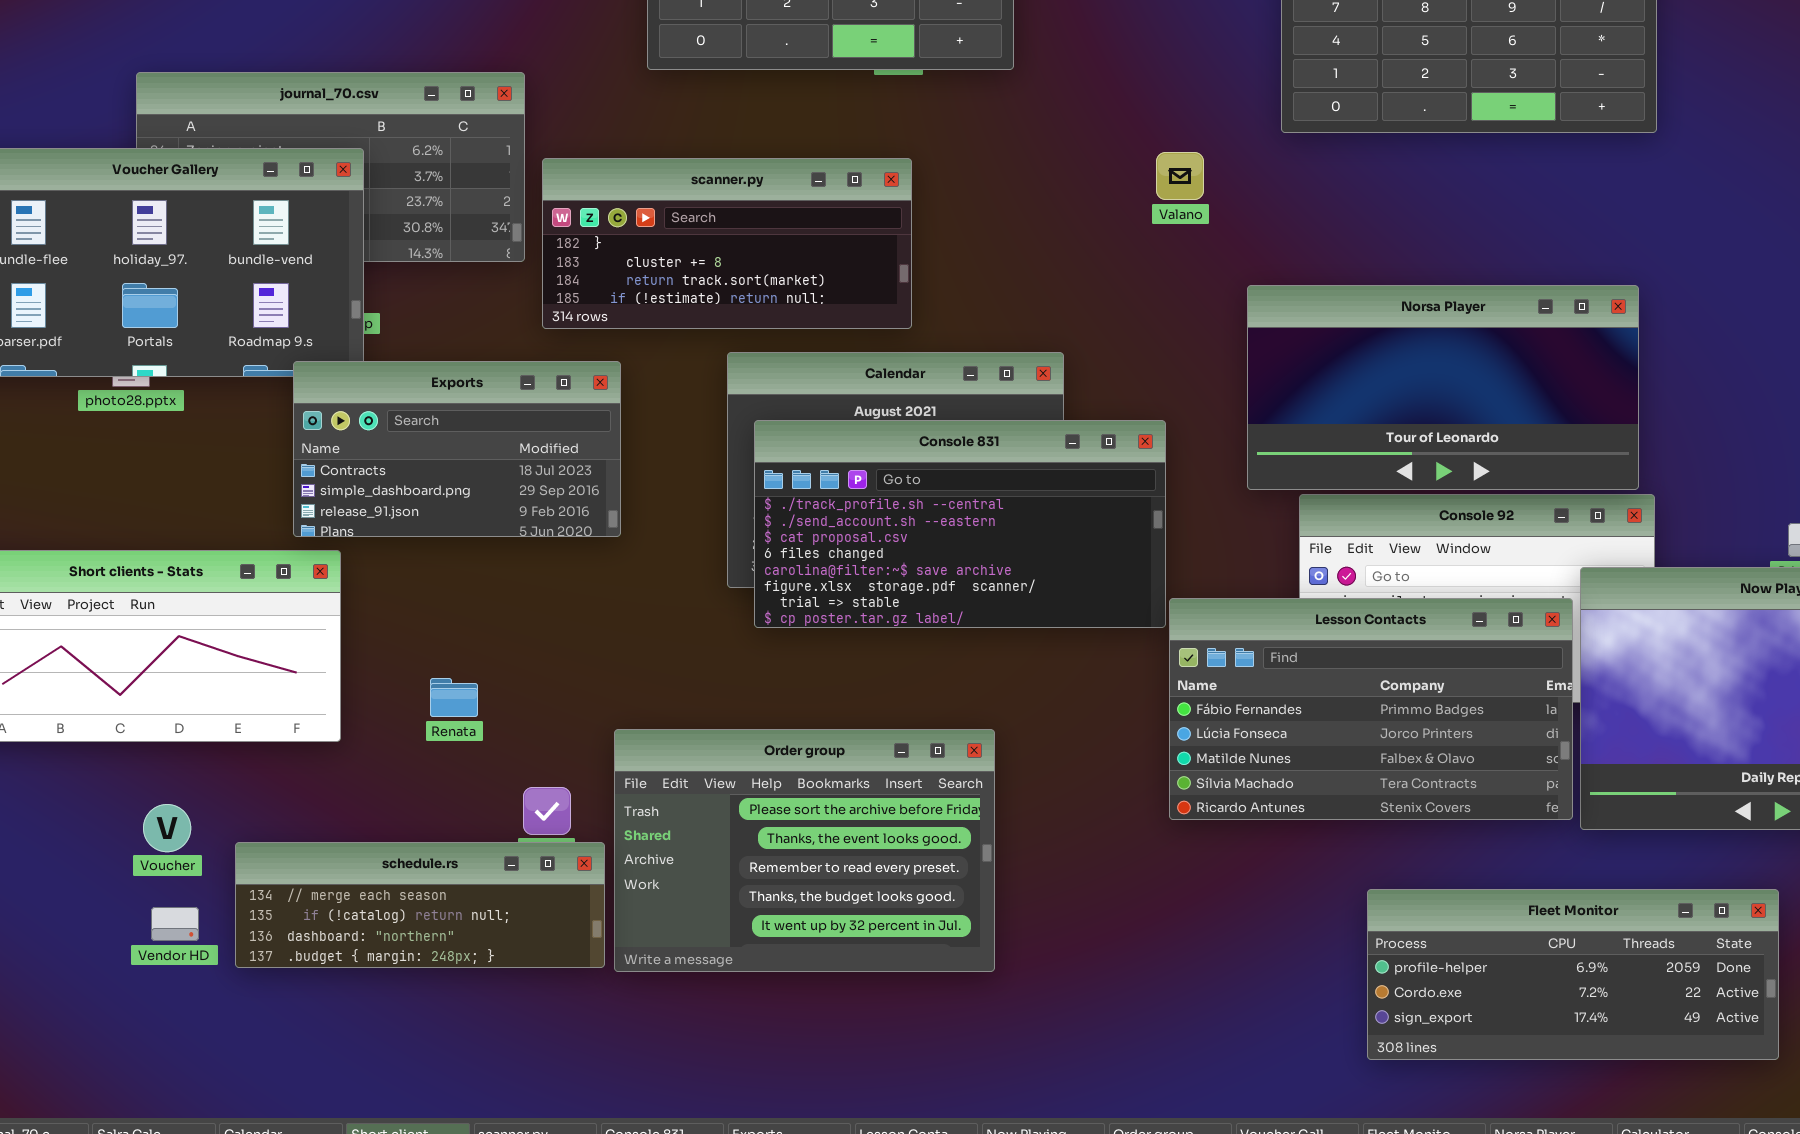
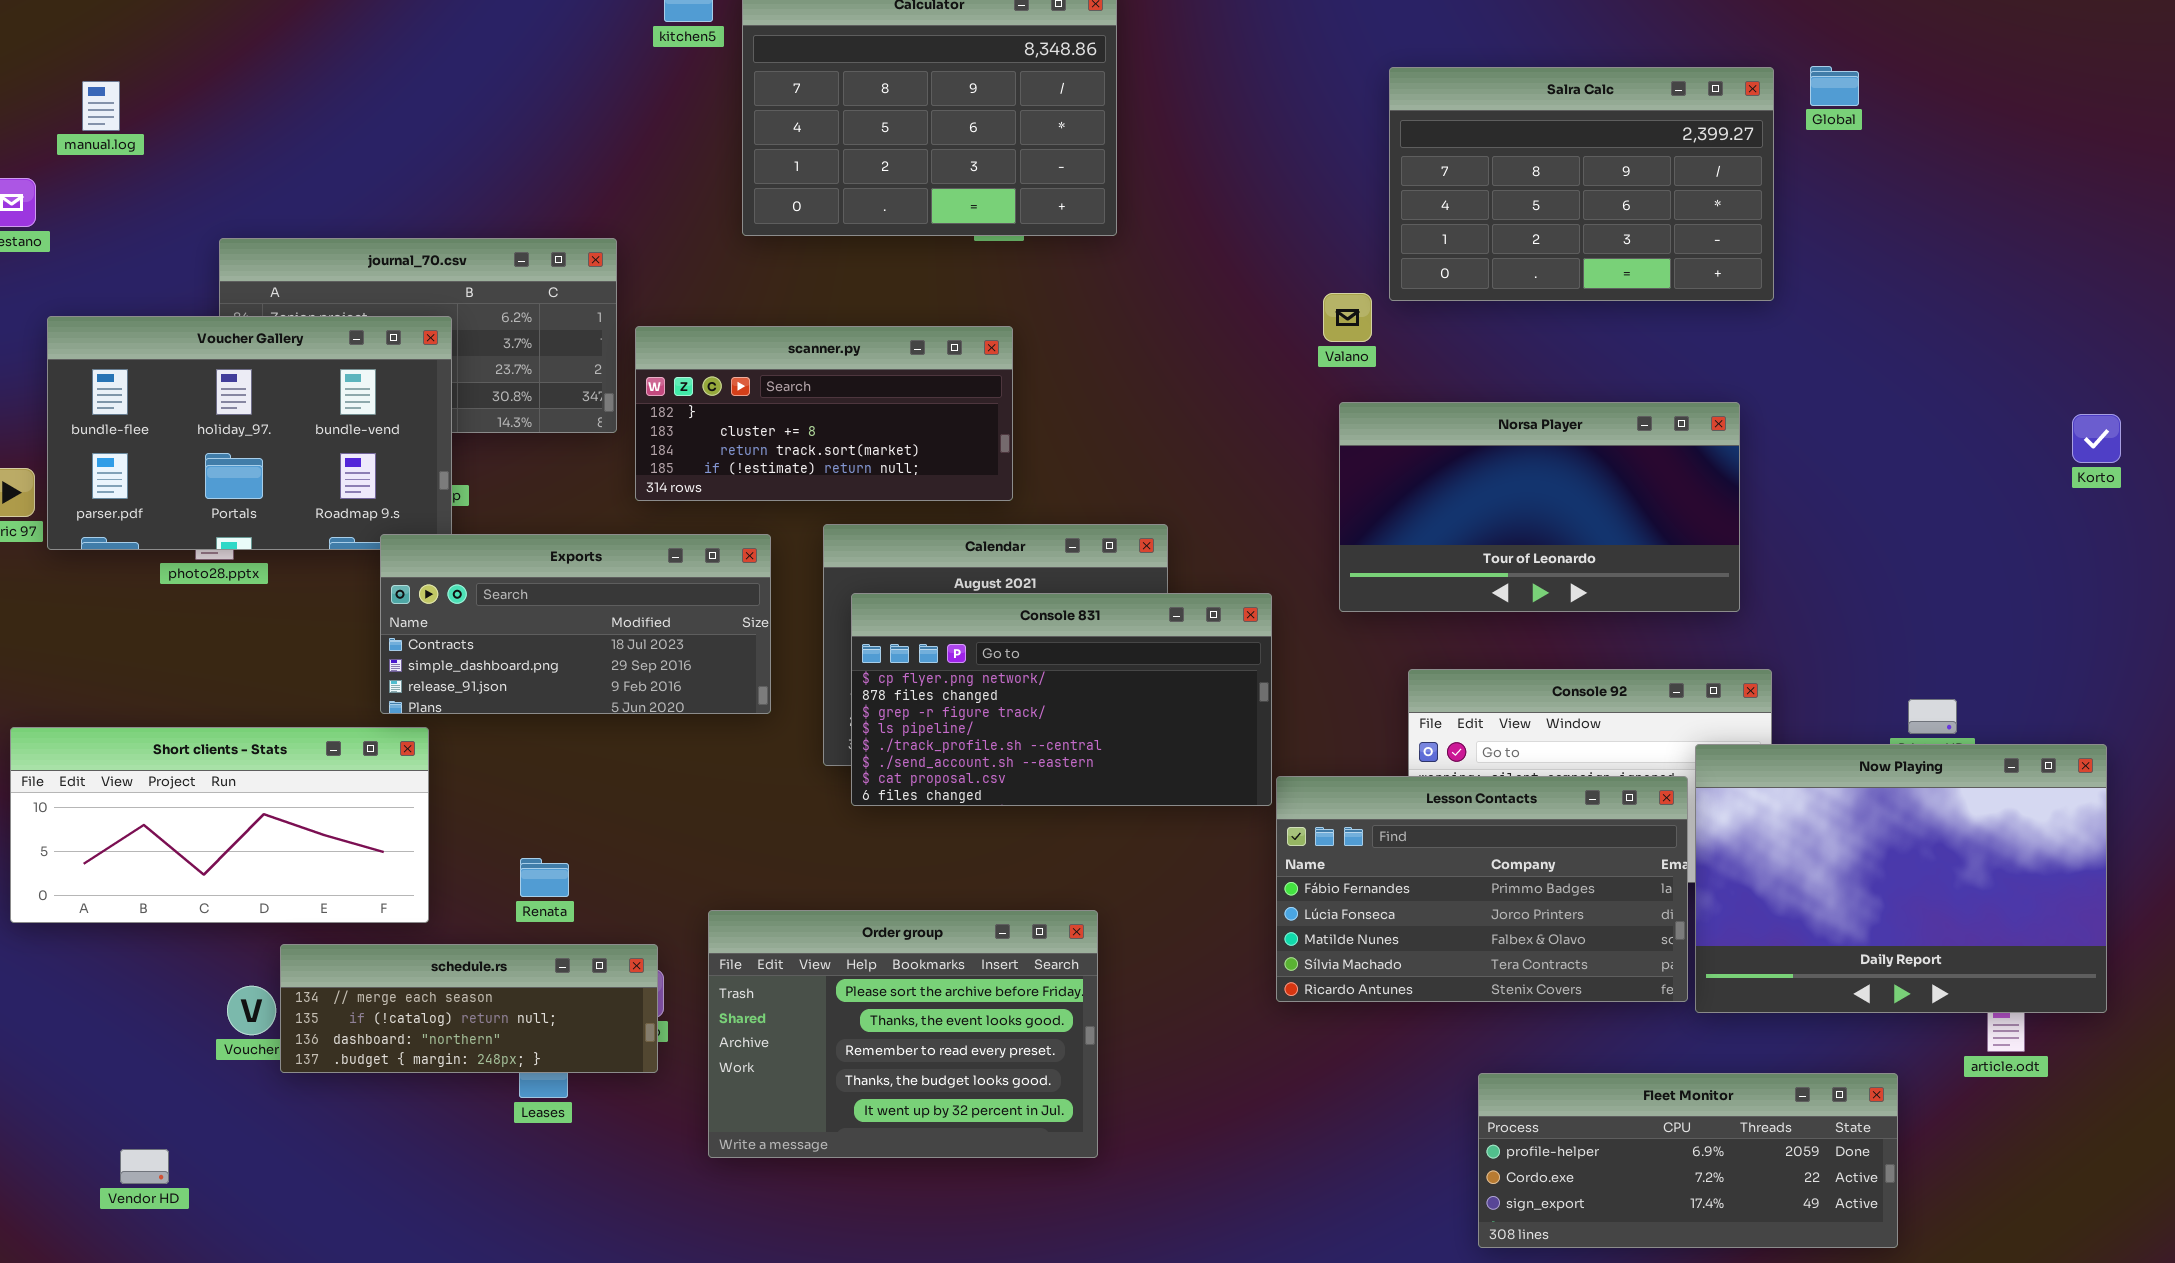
Valano: [1156,152,1204,200] -> [1323,293,1372,342], moved
Norsa Player: [1247,285,1639,490] -> [1339,402,1740,612], moved
Exports: [293,361,621,537] -> [380,534,771,714], resized
Console 831: [754,420,1166,628] -> [851,593,1272,806], scrolled up 4 rows
schedule.rs: [235,842,605,968] -> [280,944,658,1073], moved
Vendor HD: [151,907,199,941] -> [120,1149,169,1184], moved

